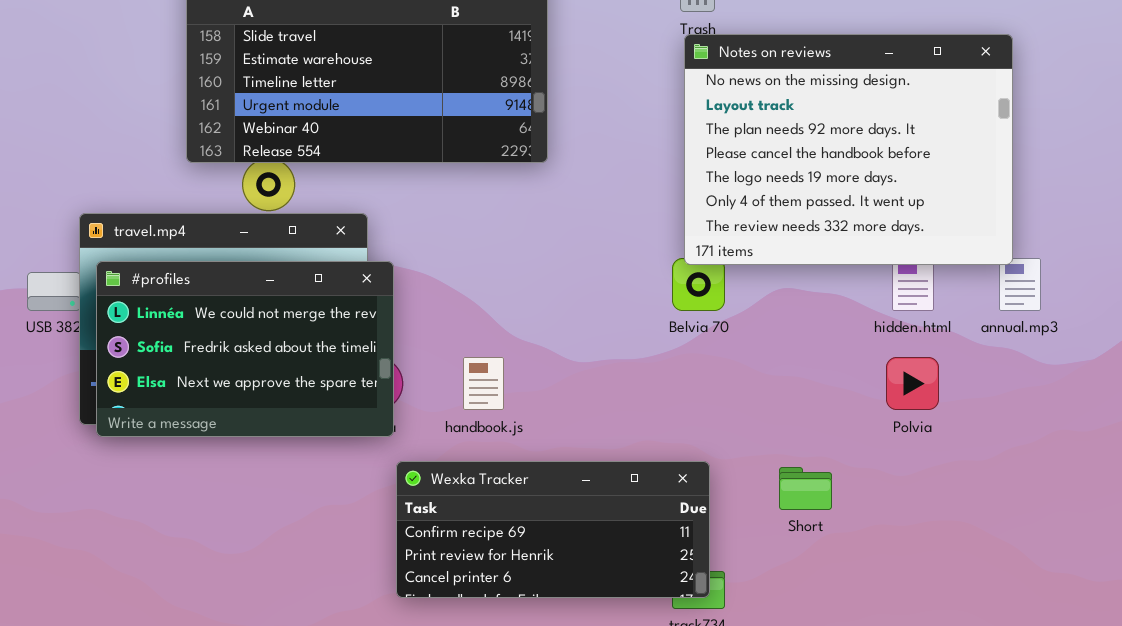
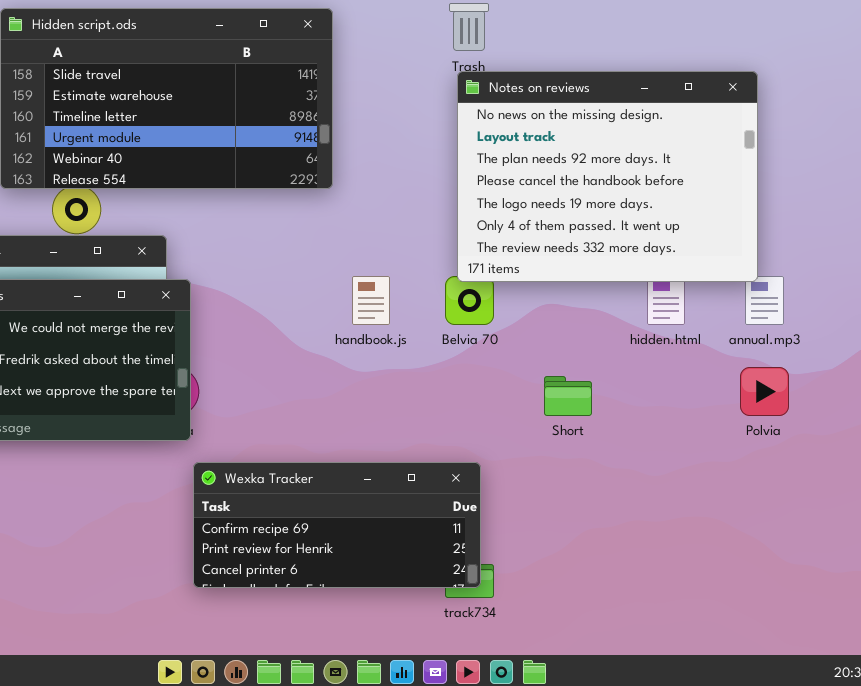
handbook.js: [463,357,504,410] -> [352,276,390,325], moved
Polvia: [886,357,939,410] -> [740,367,789,416], moved
Short: [779,467,832,510] -> [544,376,592,416], moved

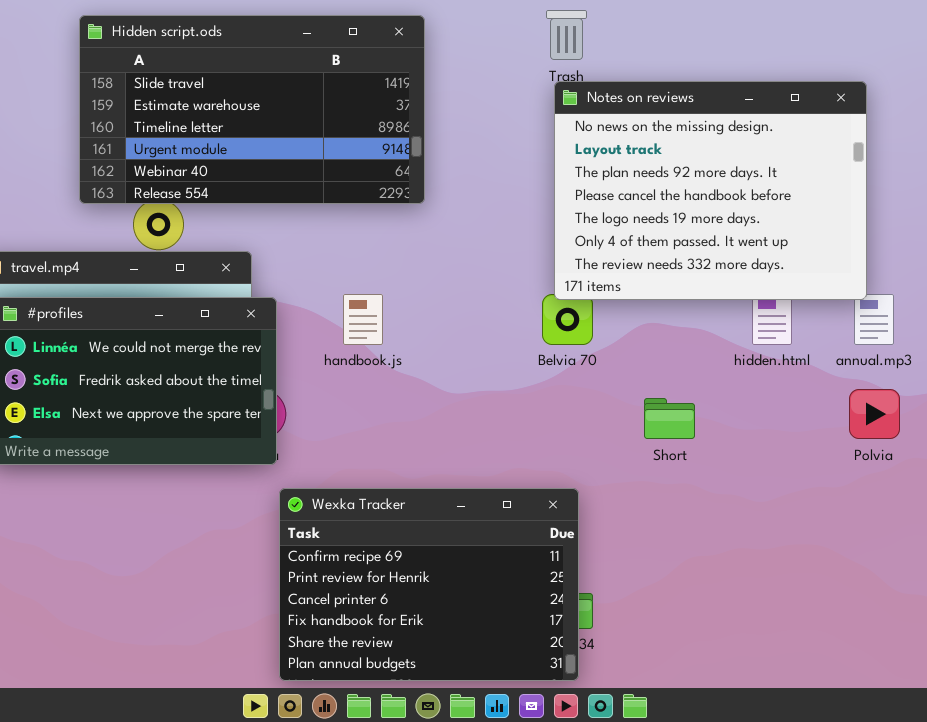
handbook.js: [352,276,390,325] -> [343,294,383,345], moved
Wexka Tracker: [193,462,481,588] -> [279,488,579,681], resized

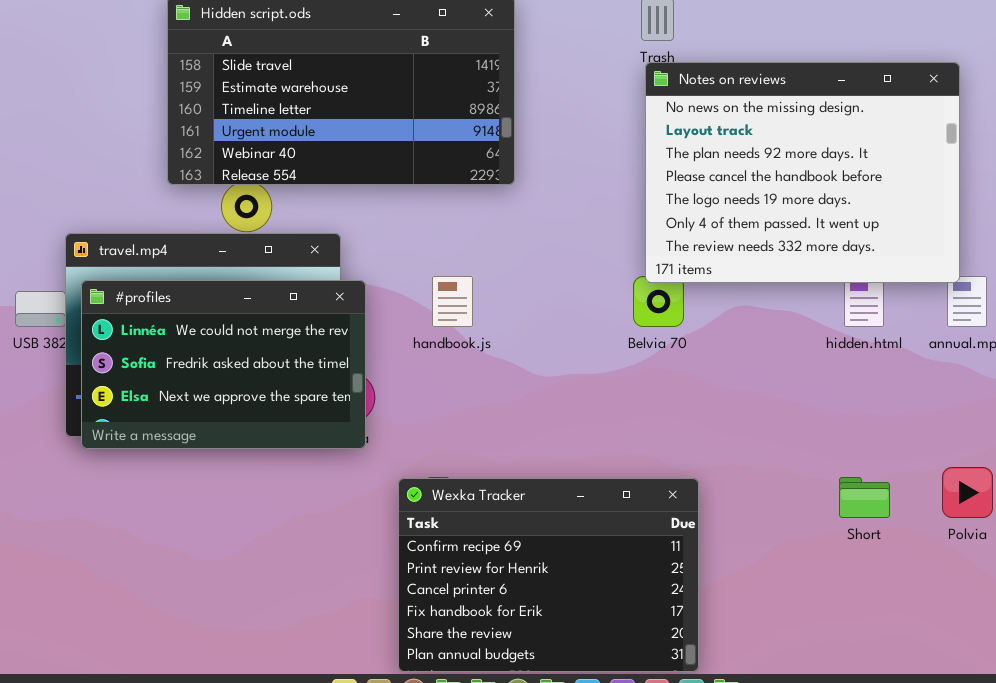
Polvia: [849,389,900,439] -> [942,467,993,518], moved
Short: [644,398,695,439] -> [839,477,890,518], moved
Wexka Tracker: [279,488,579,681] -> [398,478,699,672], moved

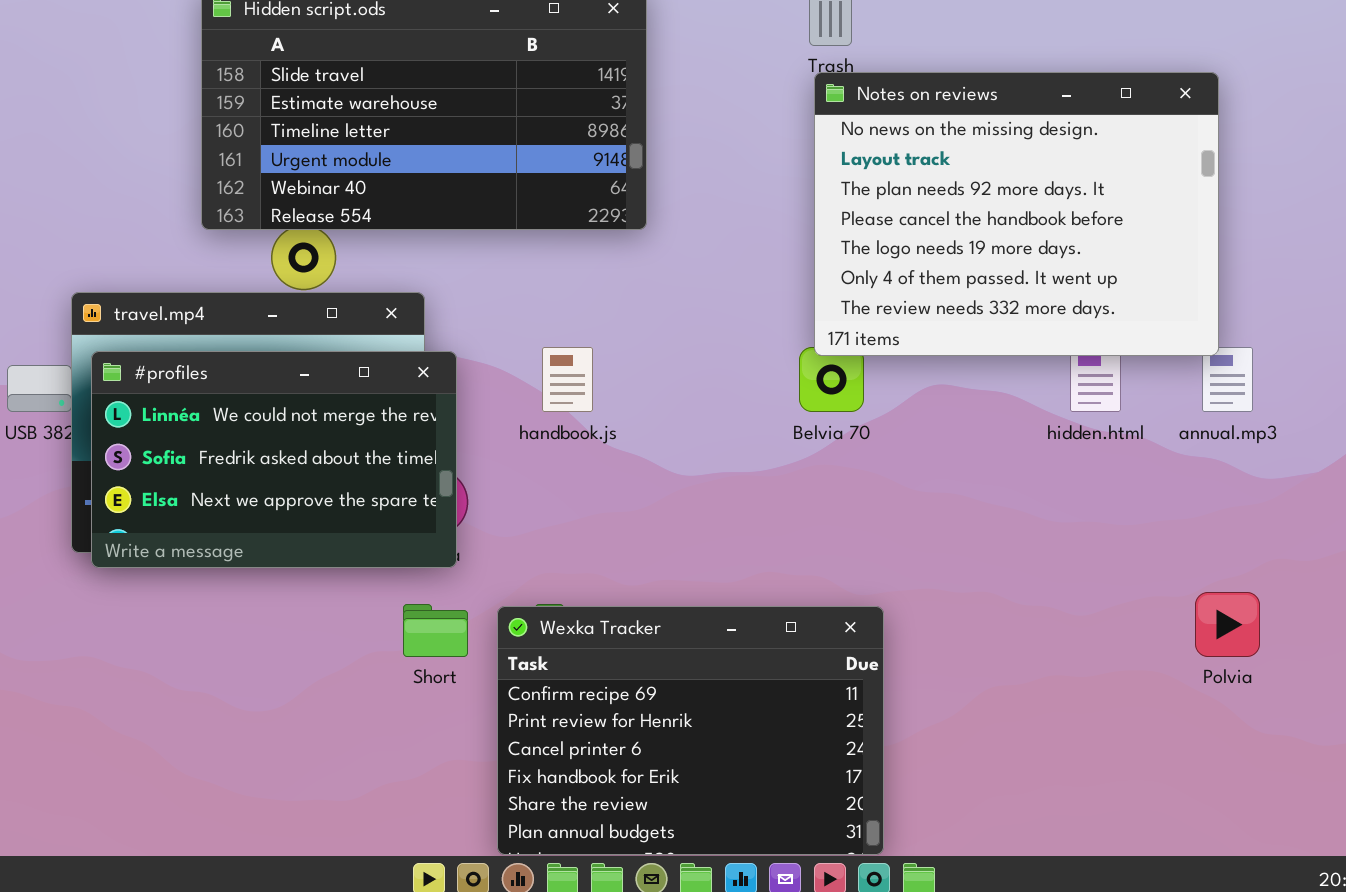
Short: [839,477,890,518] -> [403,604,468,657], moved

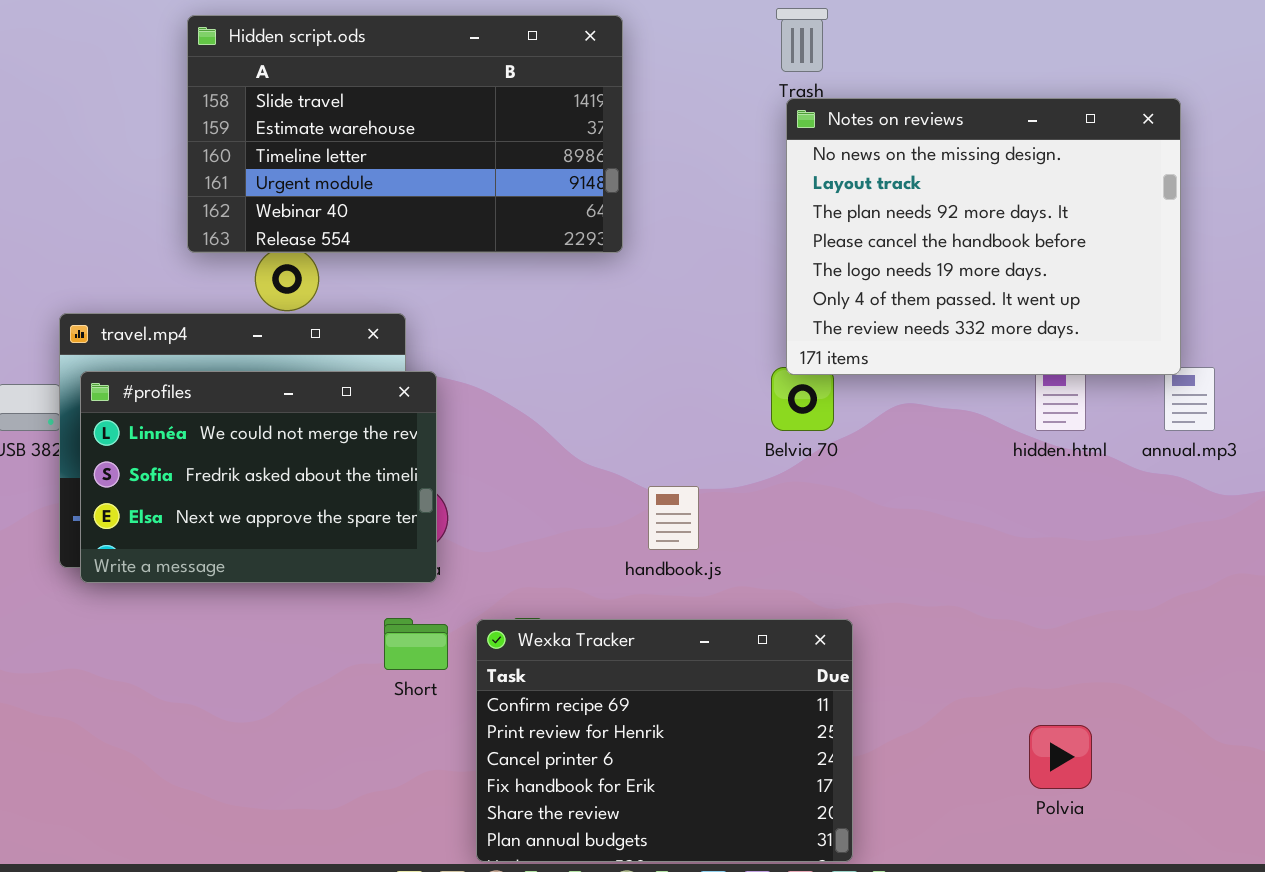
handbook.js: [542,347,593,412] -> [648,486,699,550], moved
Polvia: [1195,592,1260,657] -> [1029,725,1092,789], moved

